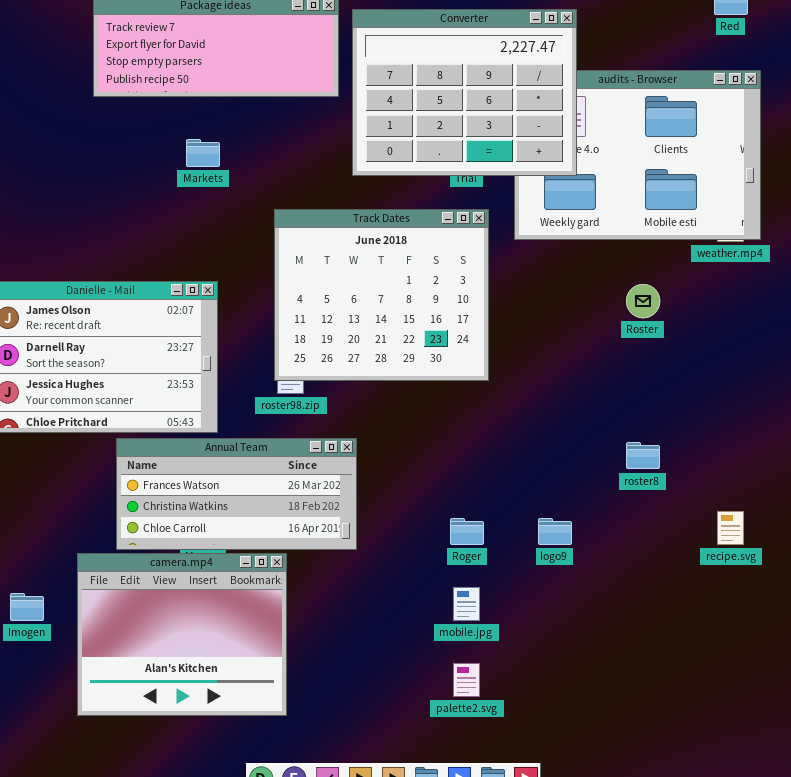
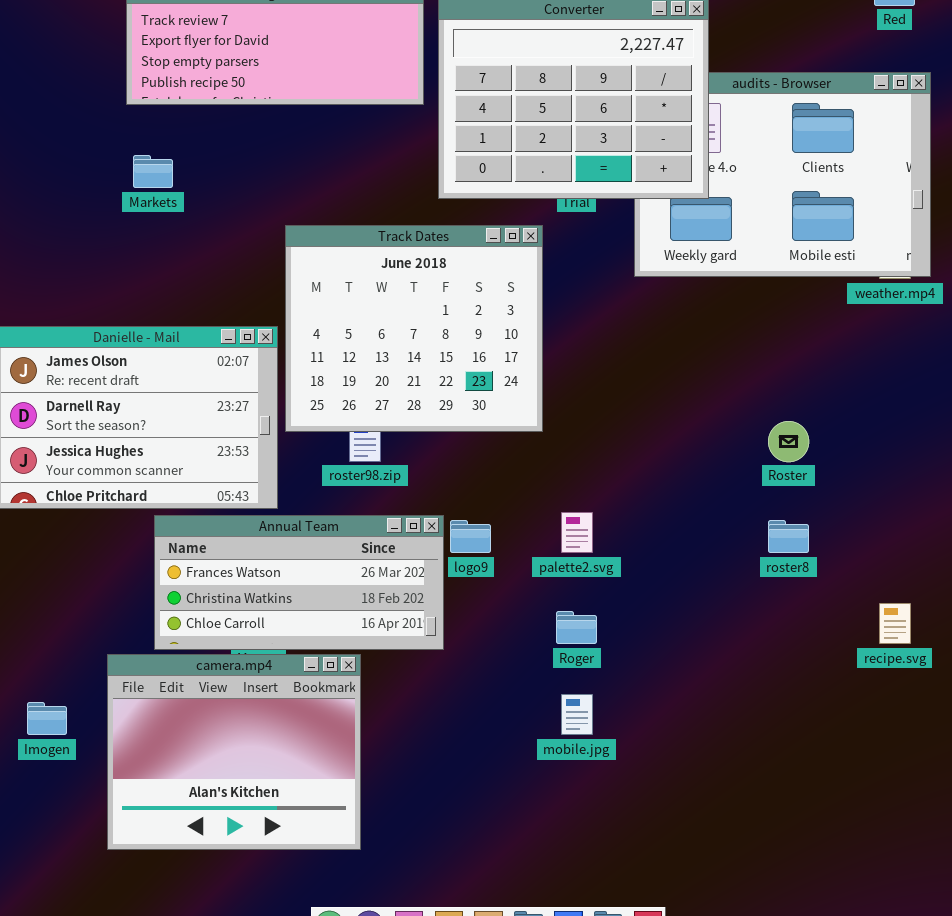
Markets: [186,139,220,167] -> [133,155,173,188], moved
Track Dates: [274,209,489,381] -> [285,225,543,432], moved
Roster: [626,284,660,318] -> [768,421,809,462], moved
logo9: [538,518,572,545] -> [450,520,491,553], moved
palette2.svg: [453,663,480,697] -> [561,512,593,553], moved

